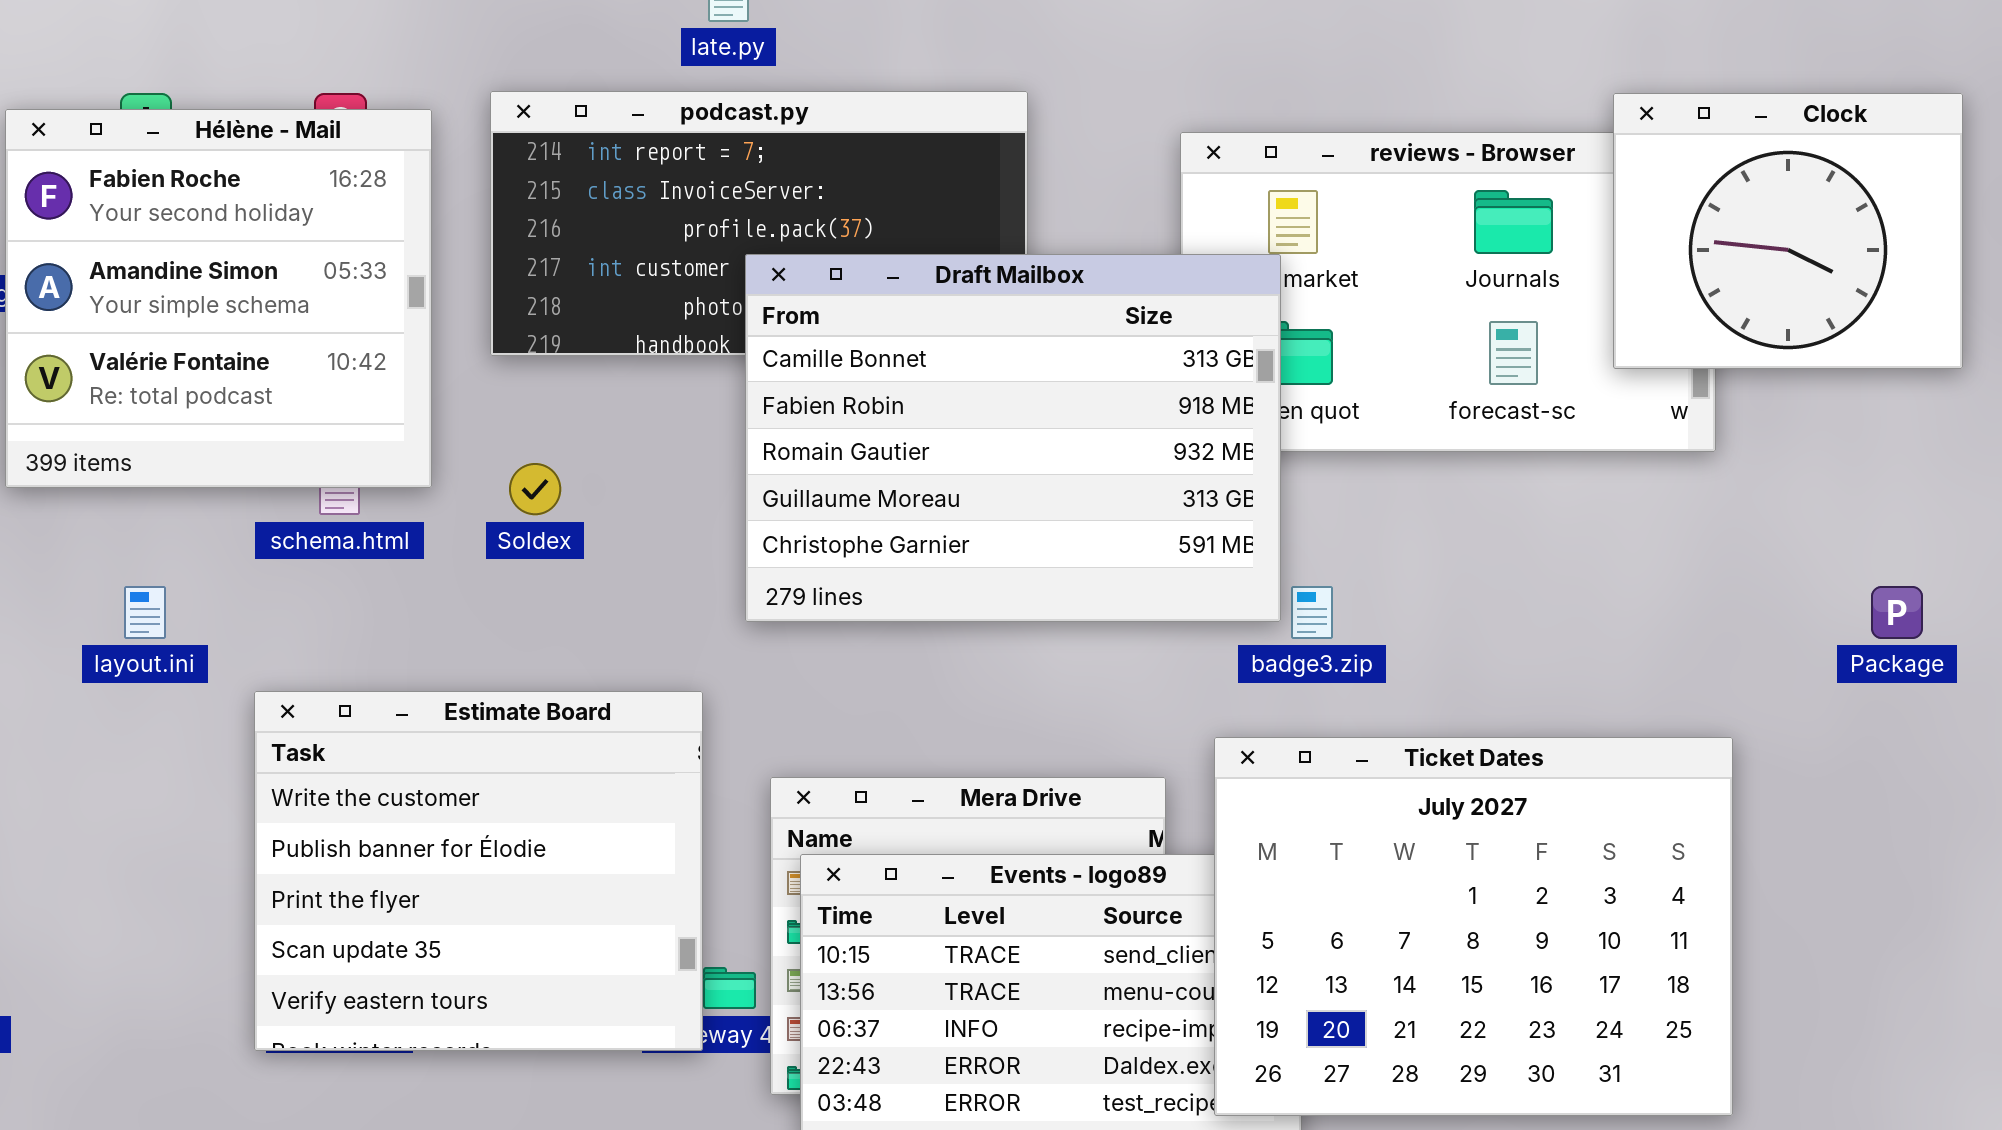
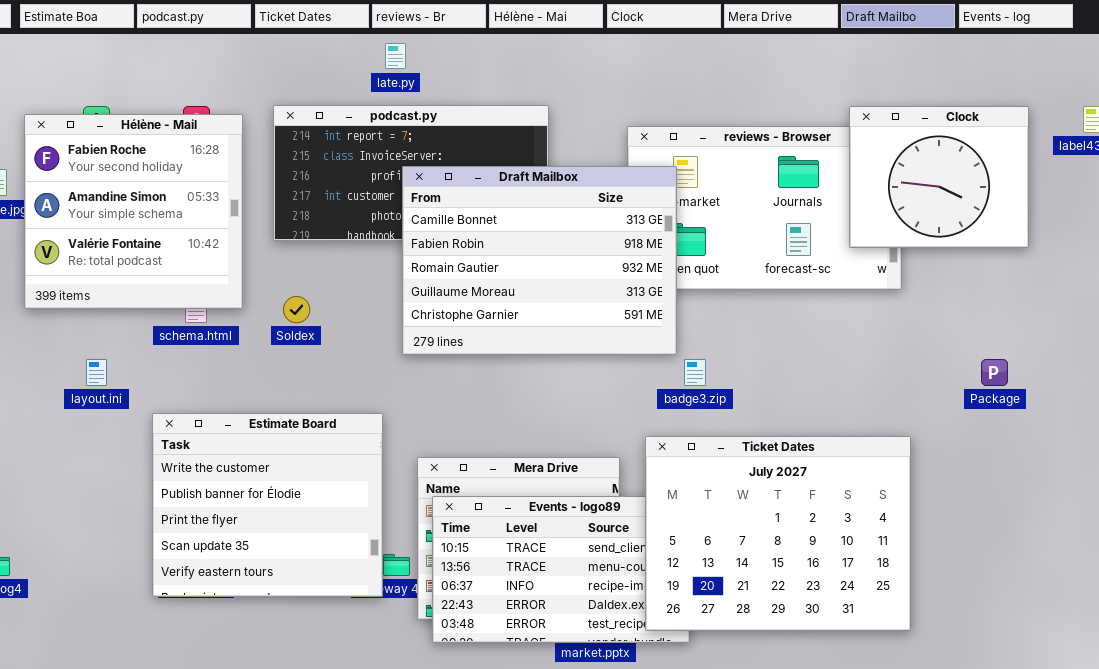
Draft Mailbox: [745,254,1281,622] -> [402,166,677,355], moved

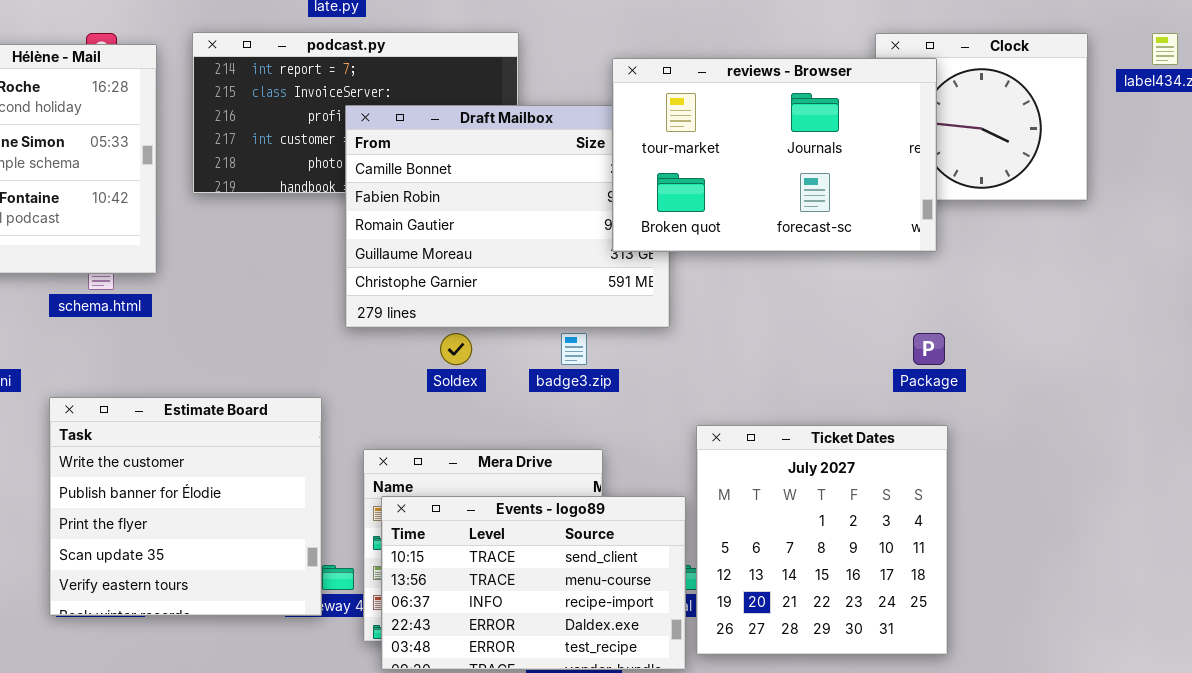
reviews - Browser: [627,126,902,290] -> [612,58,937,252], raised
Soldex: [283,296,310,323] -> [440,333,472,365], moved
badge3.zip: [684,359,706,386] -> [561,333,587,365], moved
Package: [981,359,1008,386] -> [913,333,945,365], moved
Ticket Dates: [645,436,911,631] -> [696,425,948,655], resized

